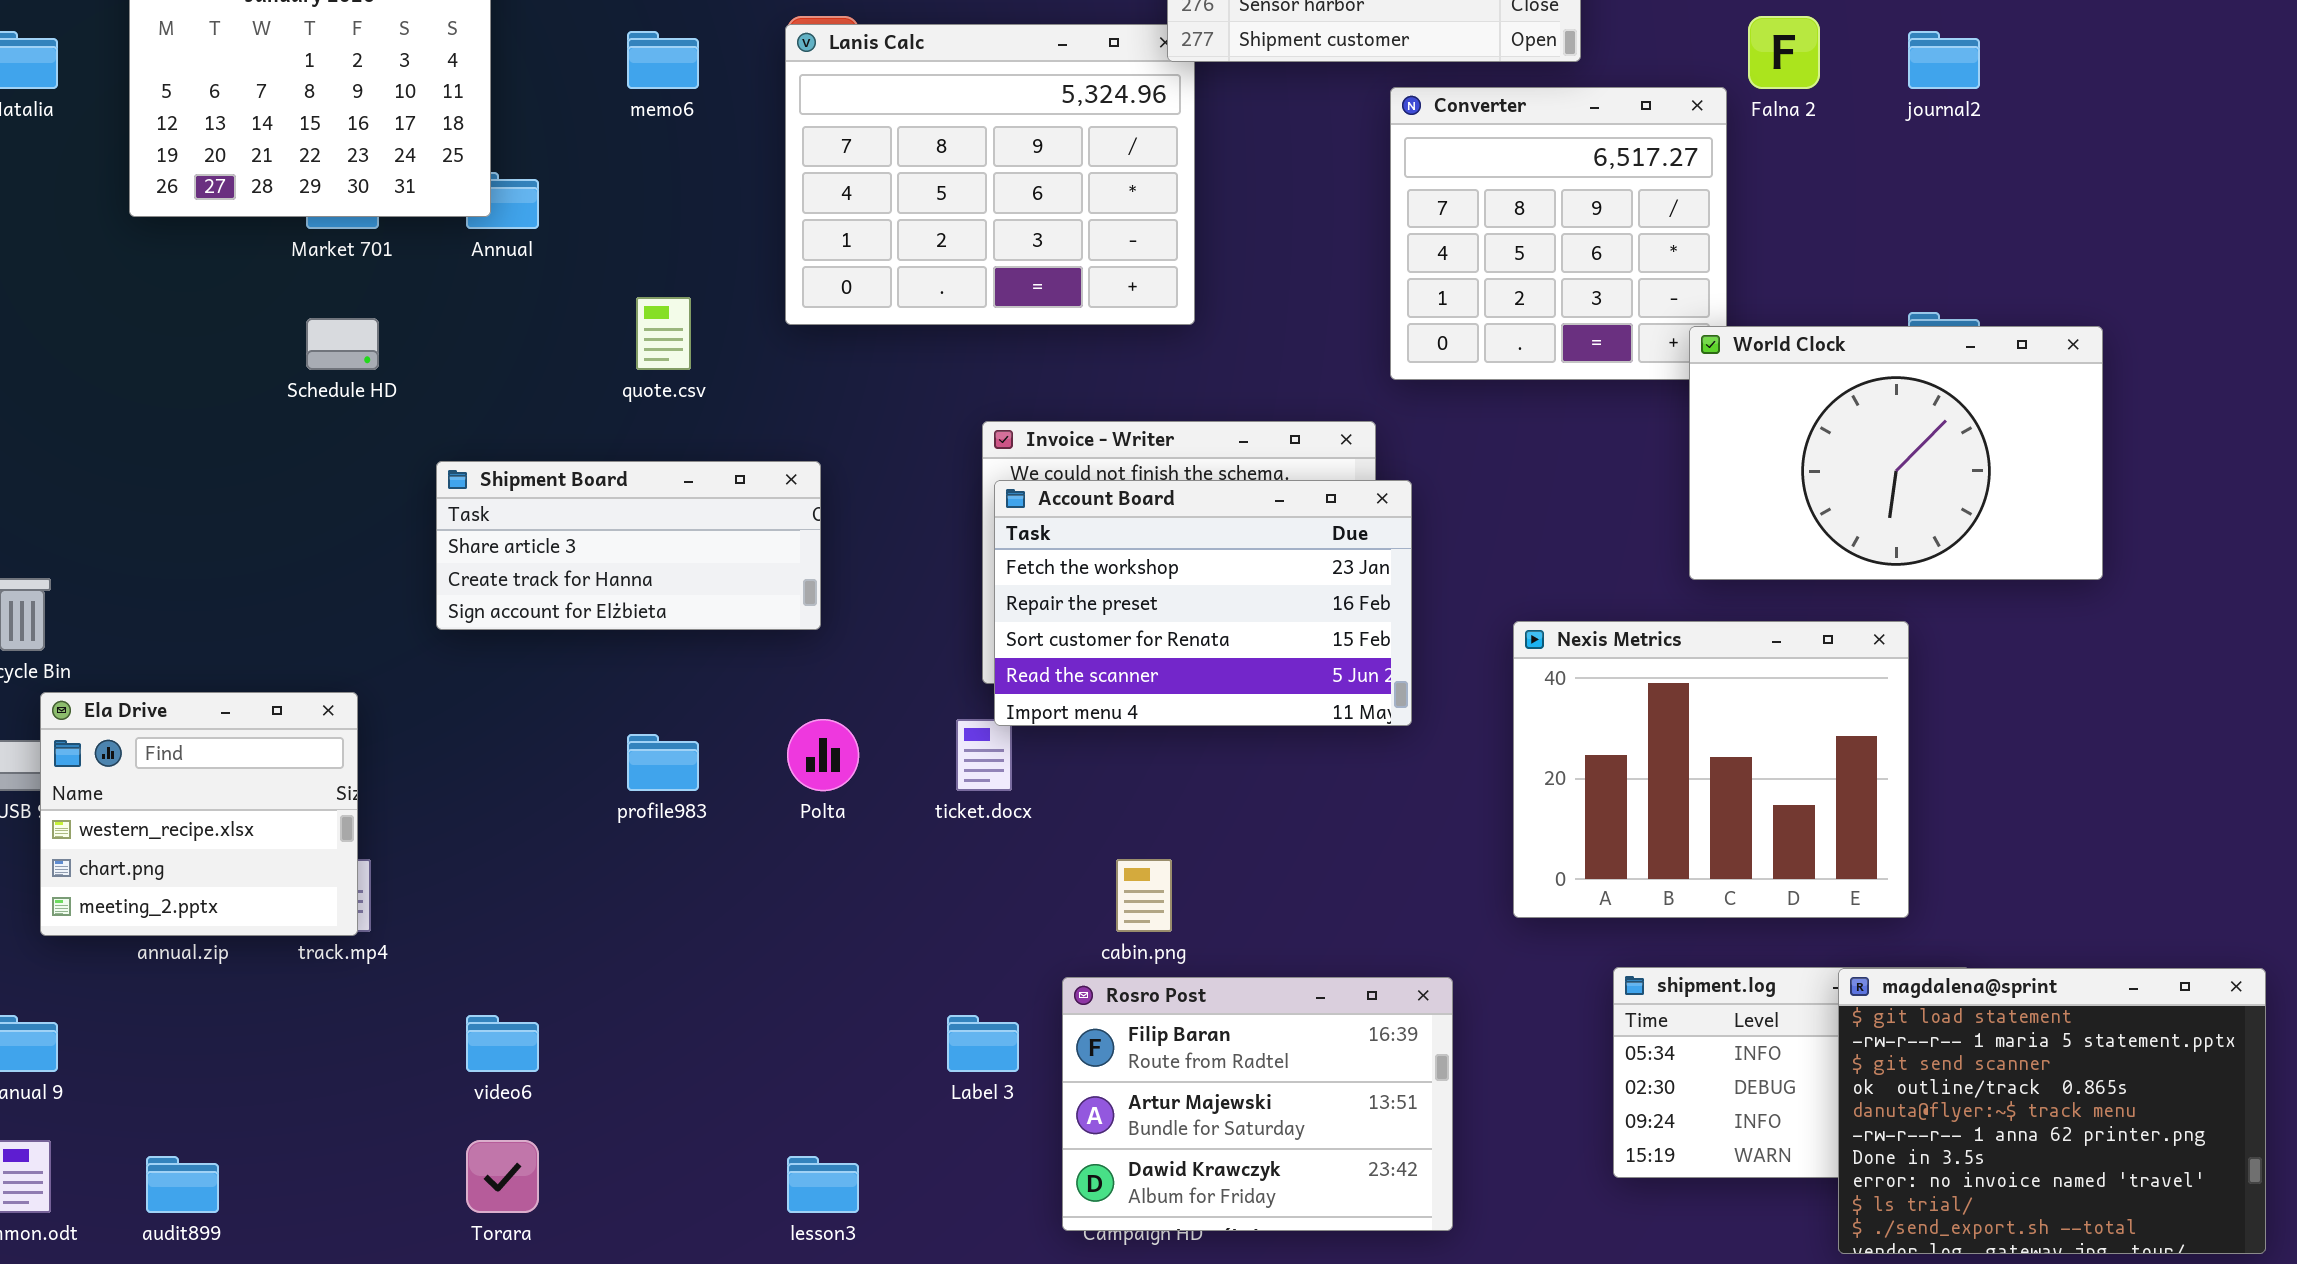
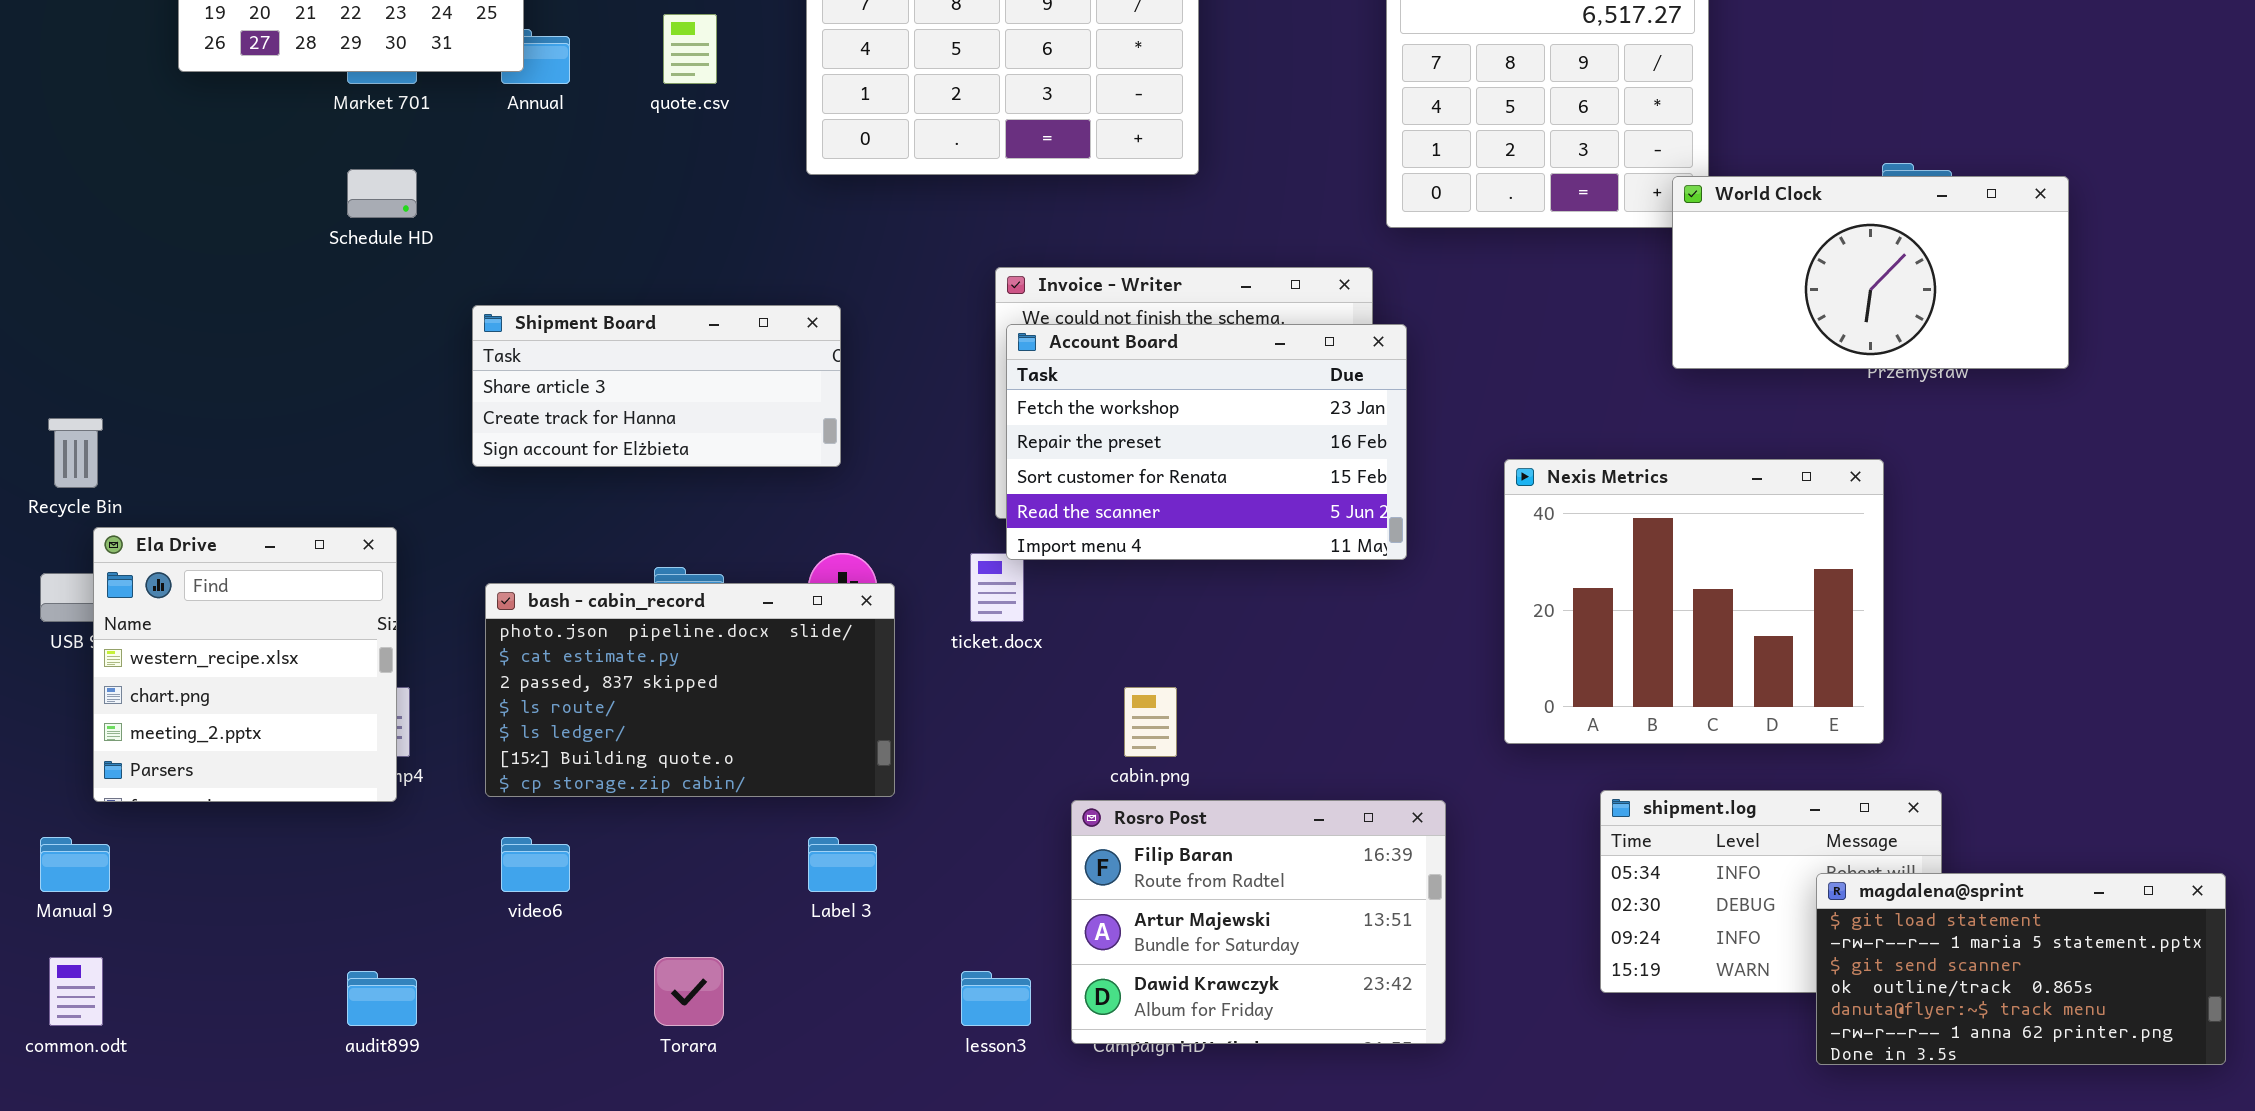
quote.csv: [636,297,691,370] -> [663,14,717,84], moved
World Clock: [1689,326,2103,580] -> [1672,176,2069,369], resized
Ela Drive: [40,692,358,936] -> [93,527,397,802], resized
bash - cabin_record: none -> [485,583,895,797], opened
magdalena@sprint: [1838,968,2266,1254] -> [1816,873,2226,1065], resized
Label 3: [947,1015,1019,1072] -> [808,837,877,892], moved
Torara: [466,1140,539,1213] -> [654,957,724,1026], moved
audit899: [146,1156,219,1213] -> [347,971,417,1026], moved
lesson3: [787,1156,859,1213] -> [961,971,1031,1026], moved

